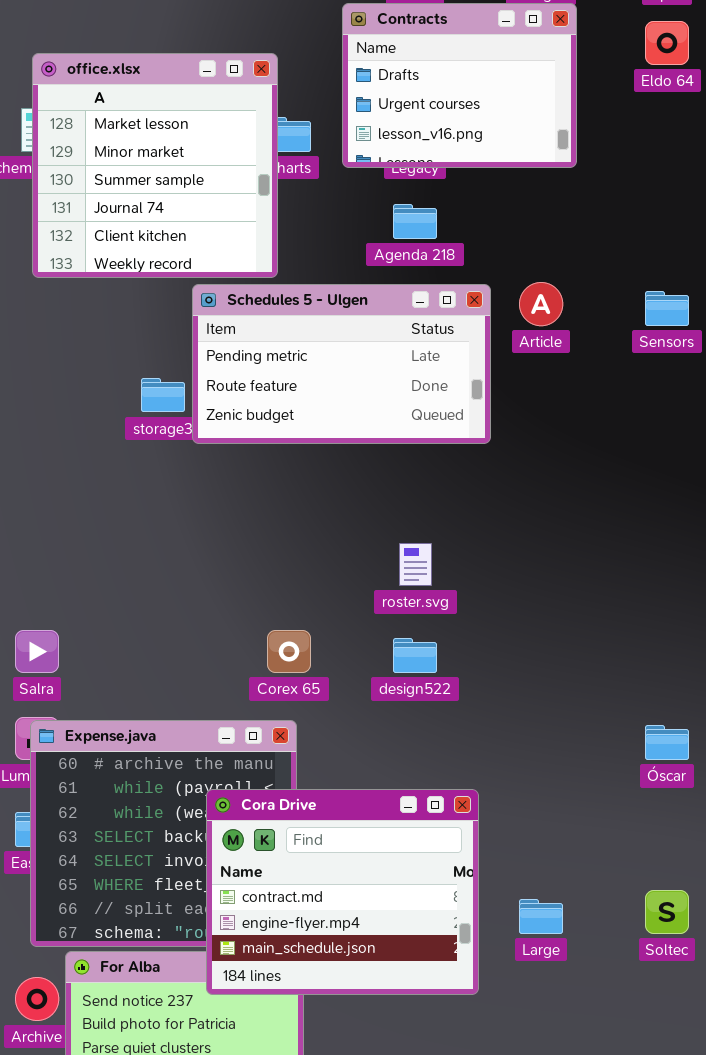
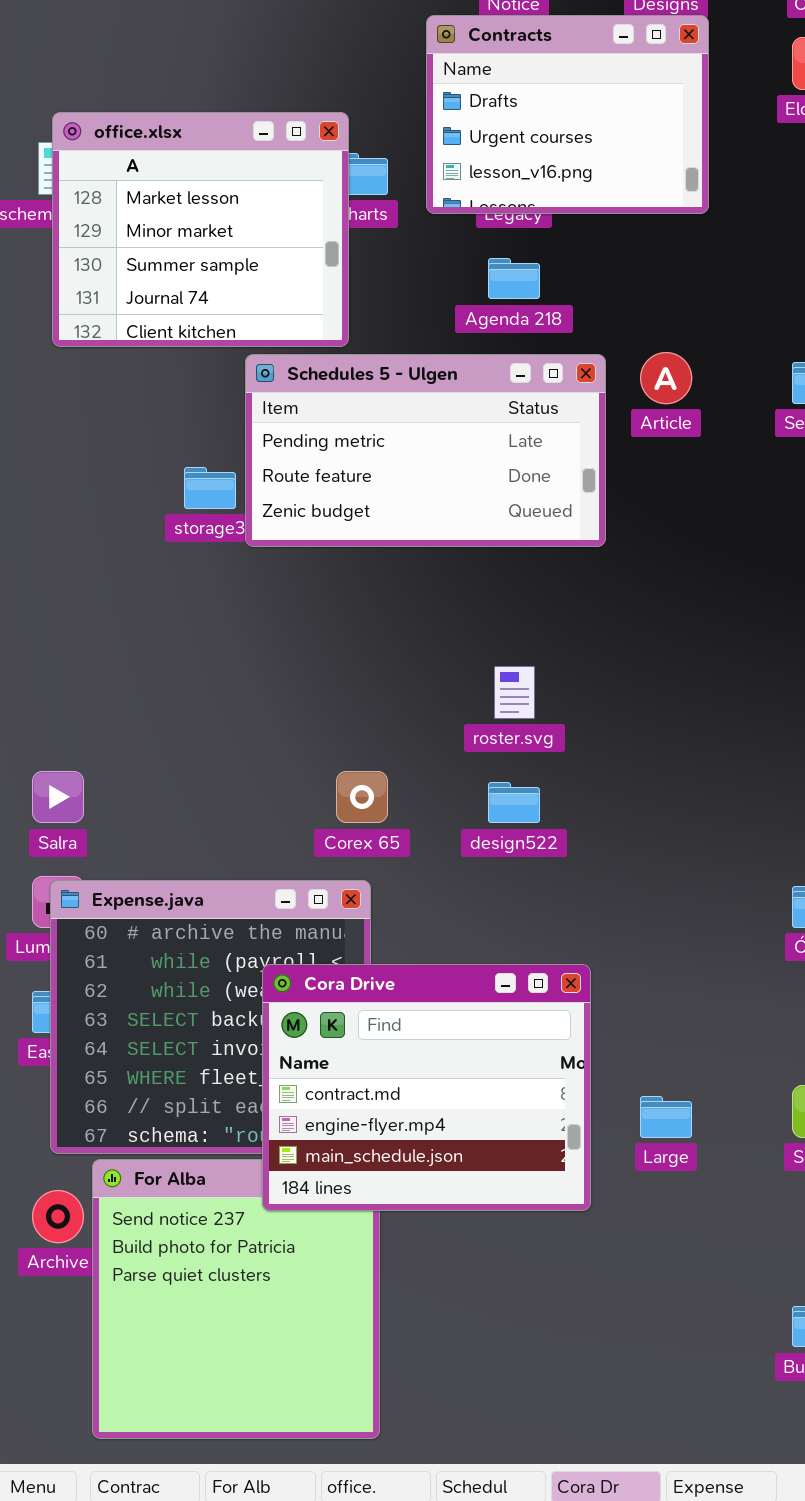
office.xlsx: [32,53,278,278] -> [52,112,349,347], resized

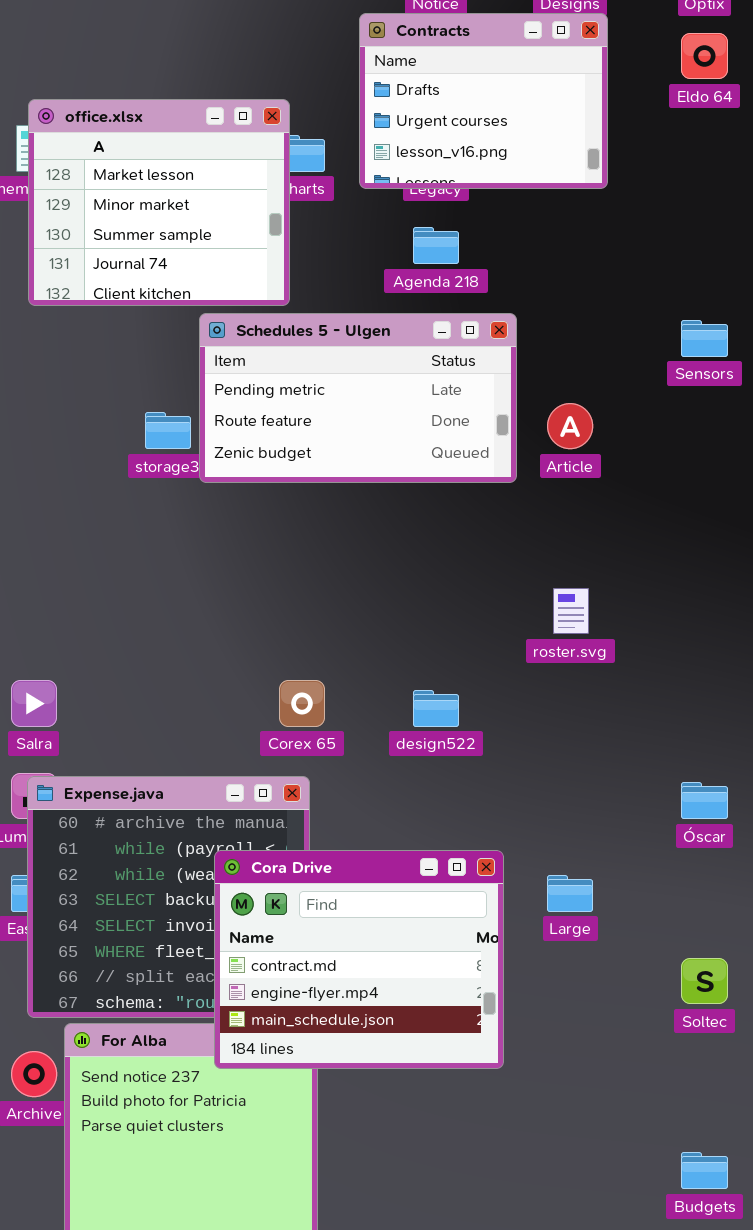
Article: [640,352,692,404] -> [547,403,593,449], moved
roster.svg: [494,666,535,719] -> [553,588,589,634], moved
Large: [640,1096,692,1138] -> [547,875,593,912], moved

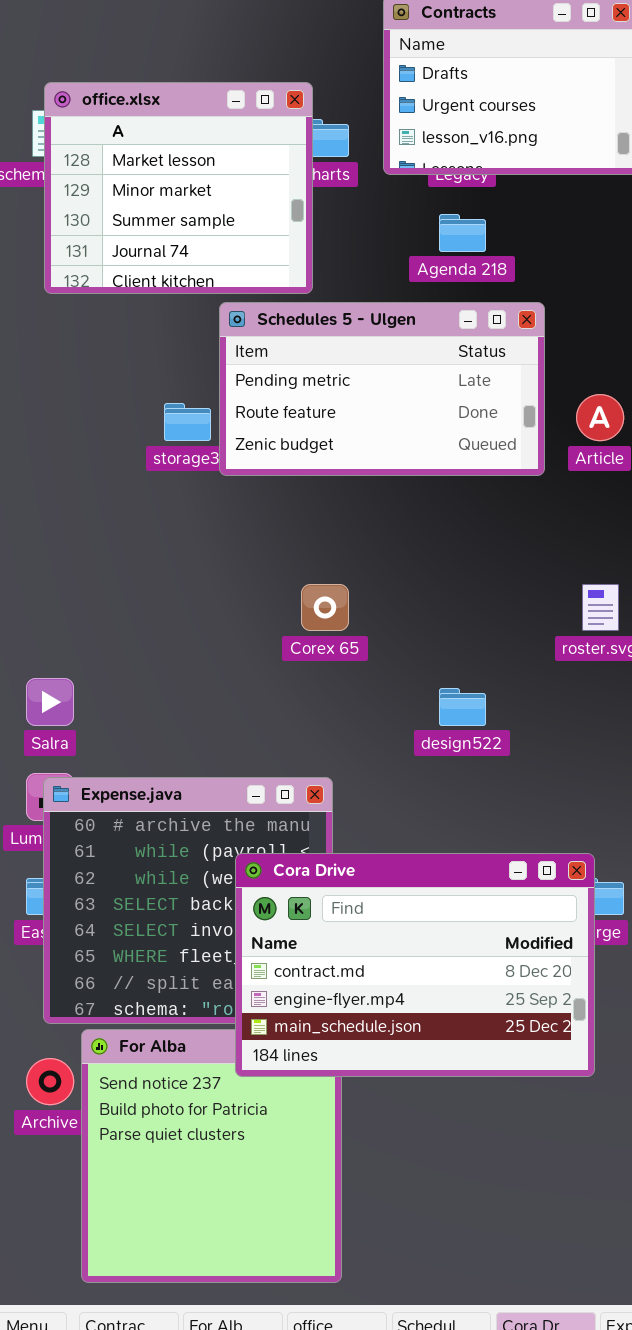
Corex 65: [279,680,325,727] -> [301,584,349,631], moved
Cora Drive: [214,850,504,1069] -> [235,853,595,1077], resized

